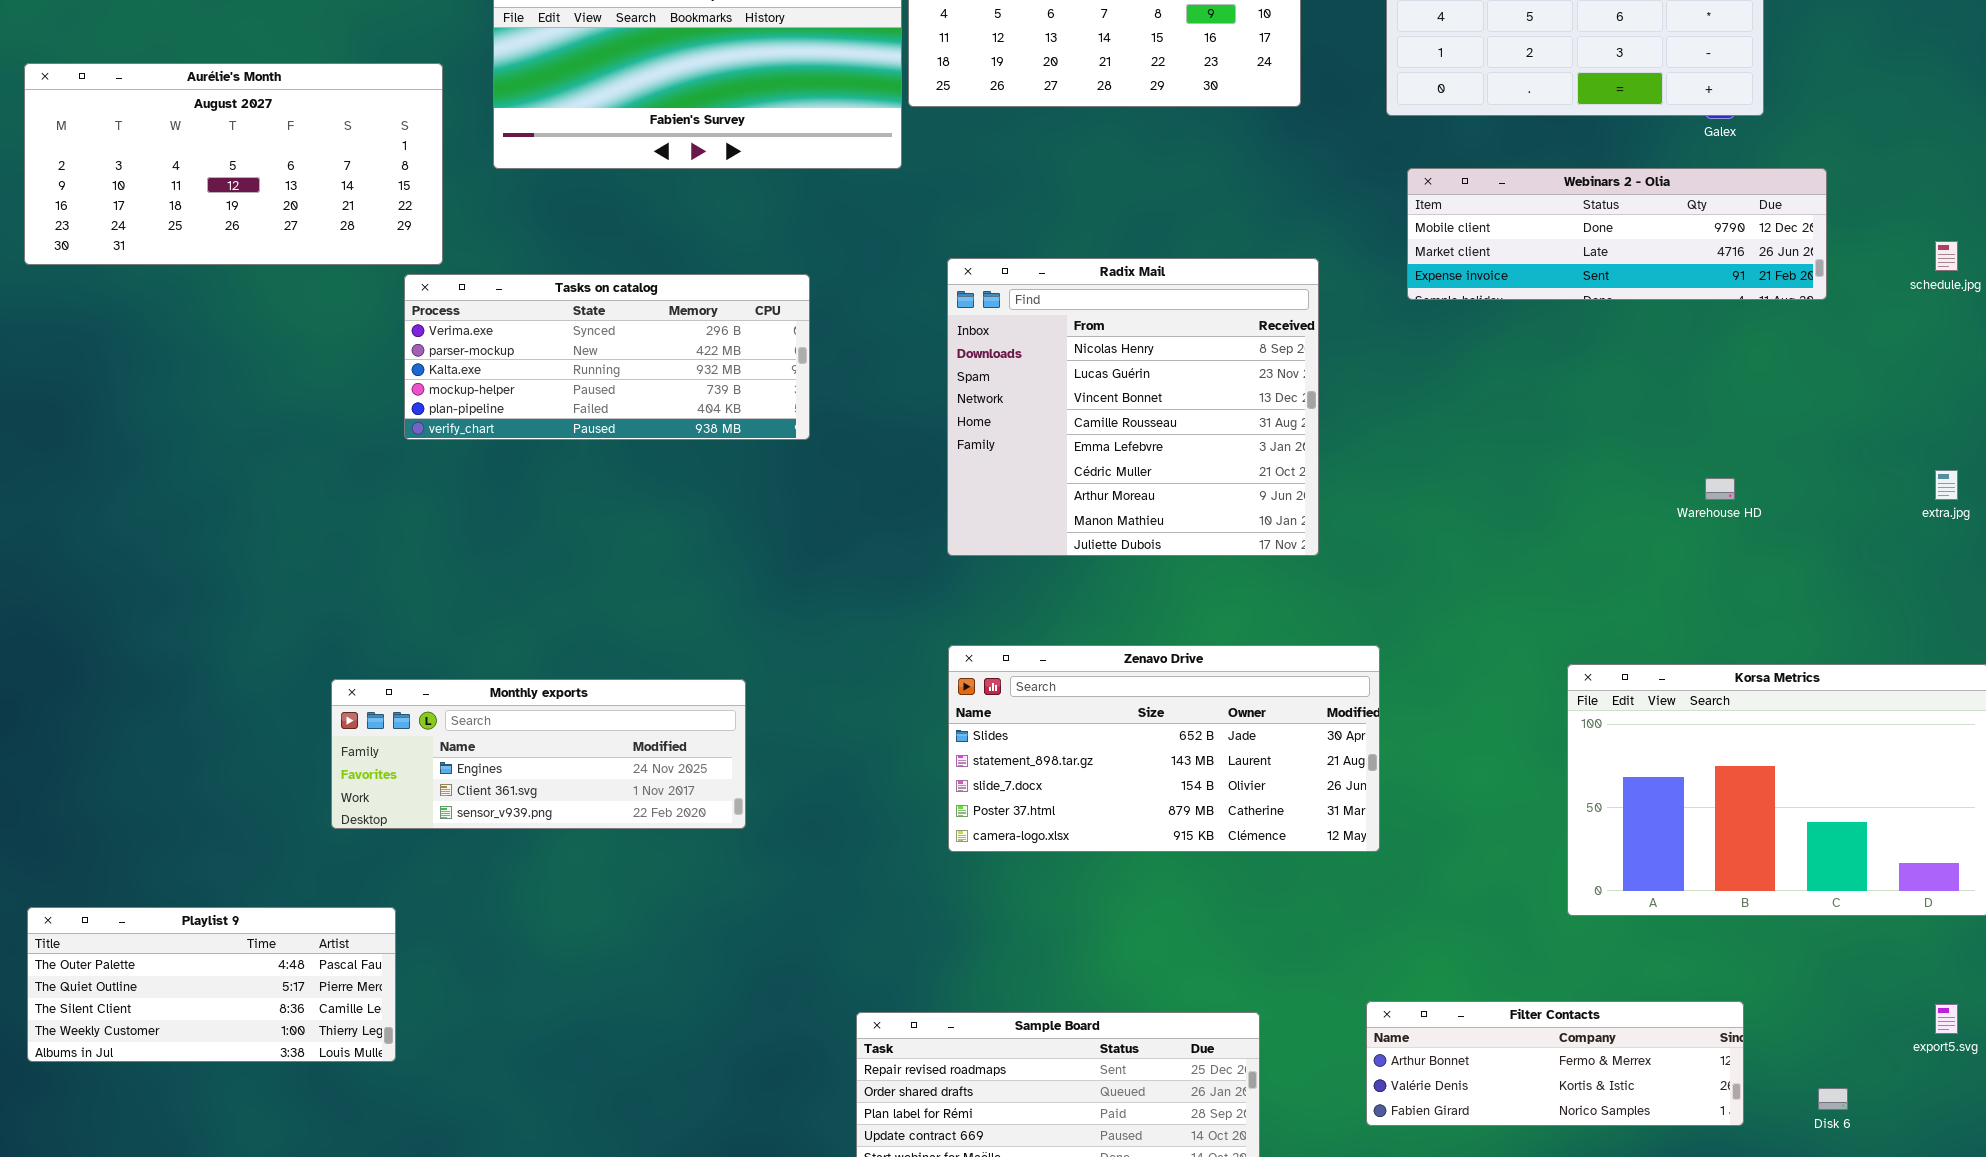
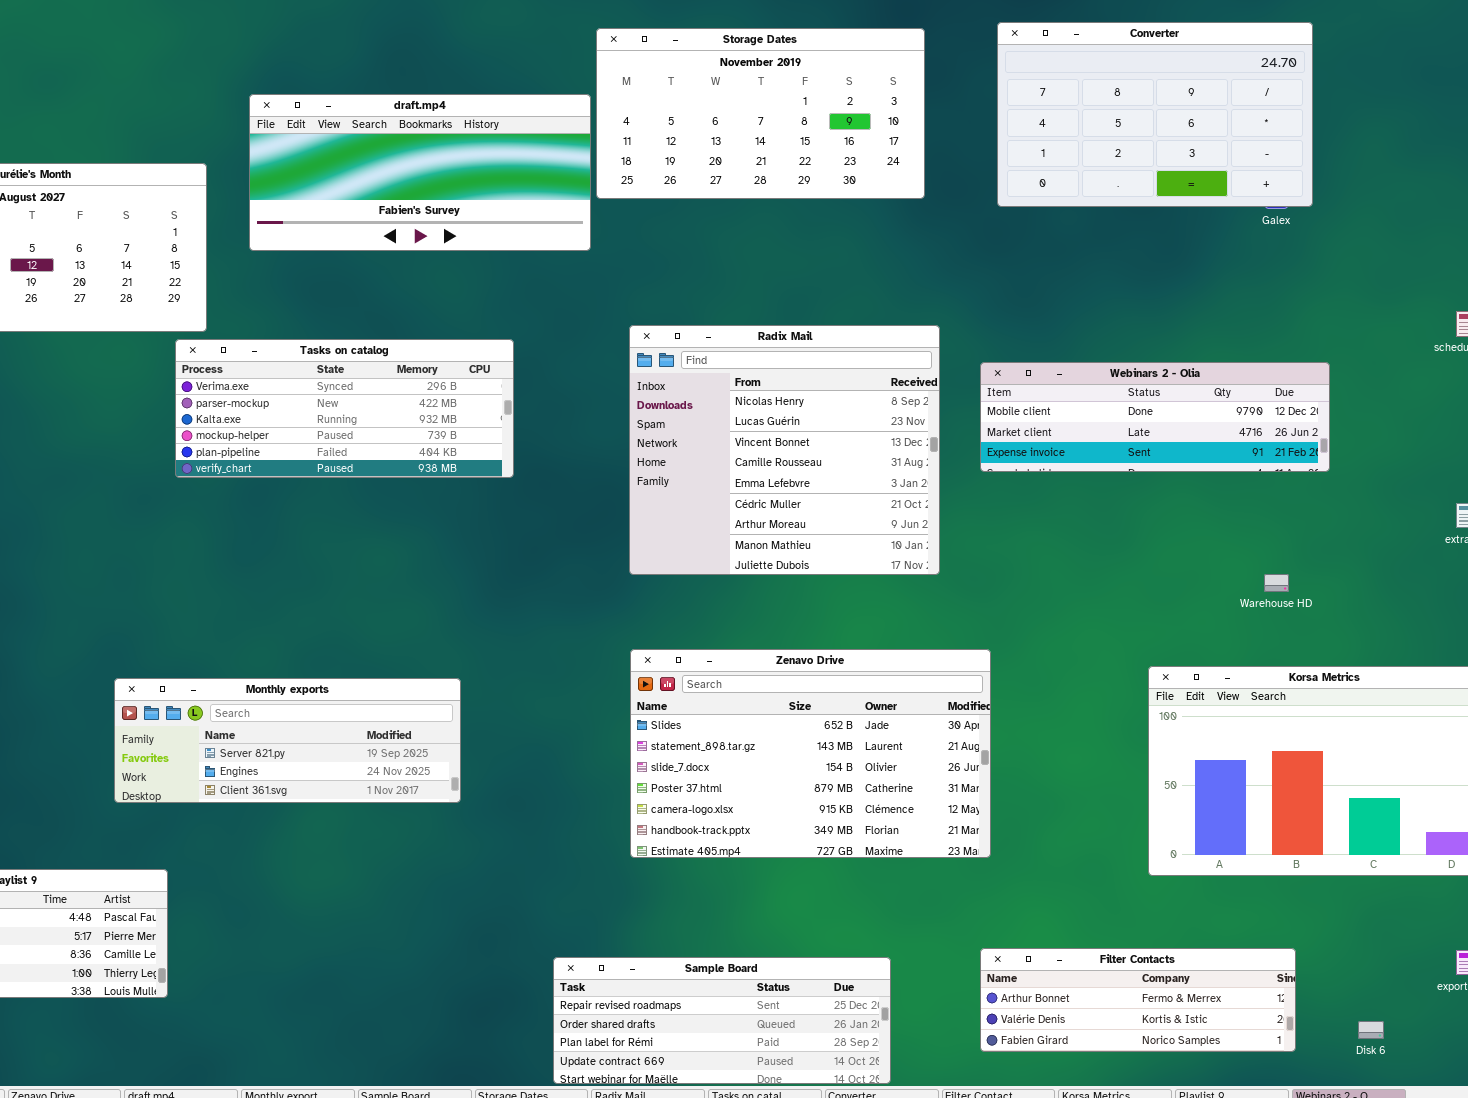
Webinars 2 - Olia: [1407,168,1827,300] -> [980,362,1330,472], moved
Warehouse HD: [1705,478,1735,500] -> [1264,574,1289,592], moved
Zenavo Drive: [948,645,1380,852] -> [630,649,991,858], resized
Monthly exports: [331,679,746,829] -> [114,678,461,803], scrolled up 1 row

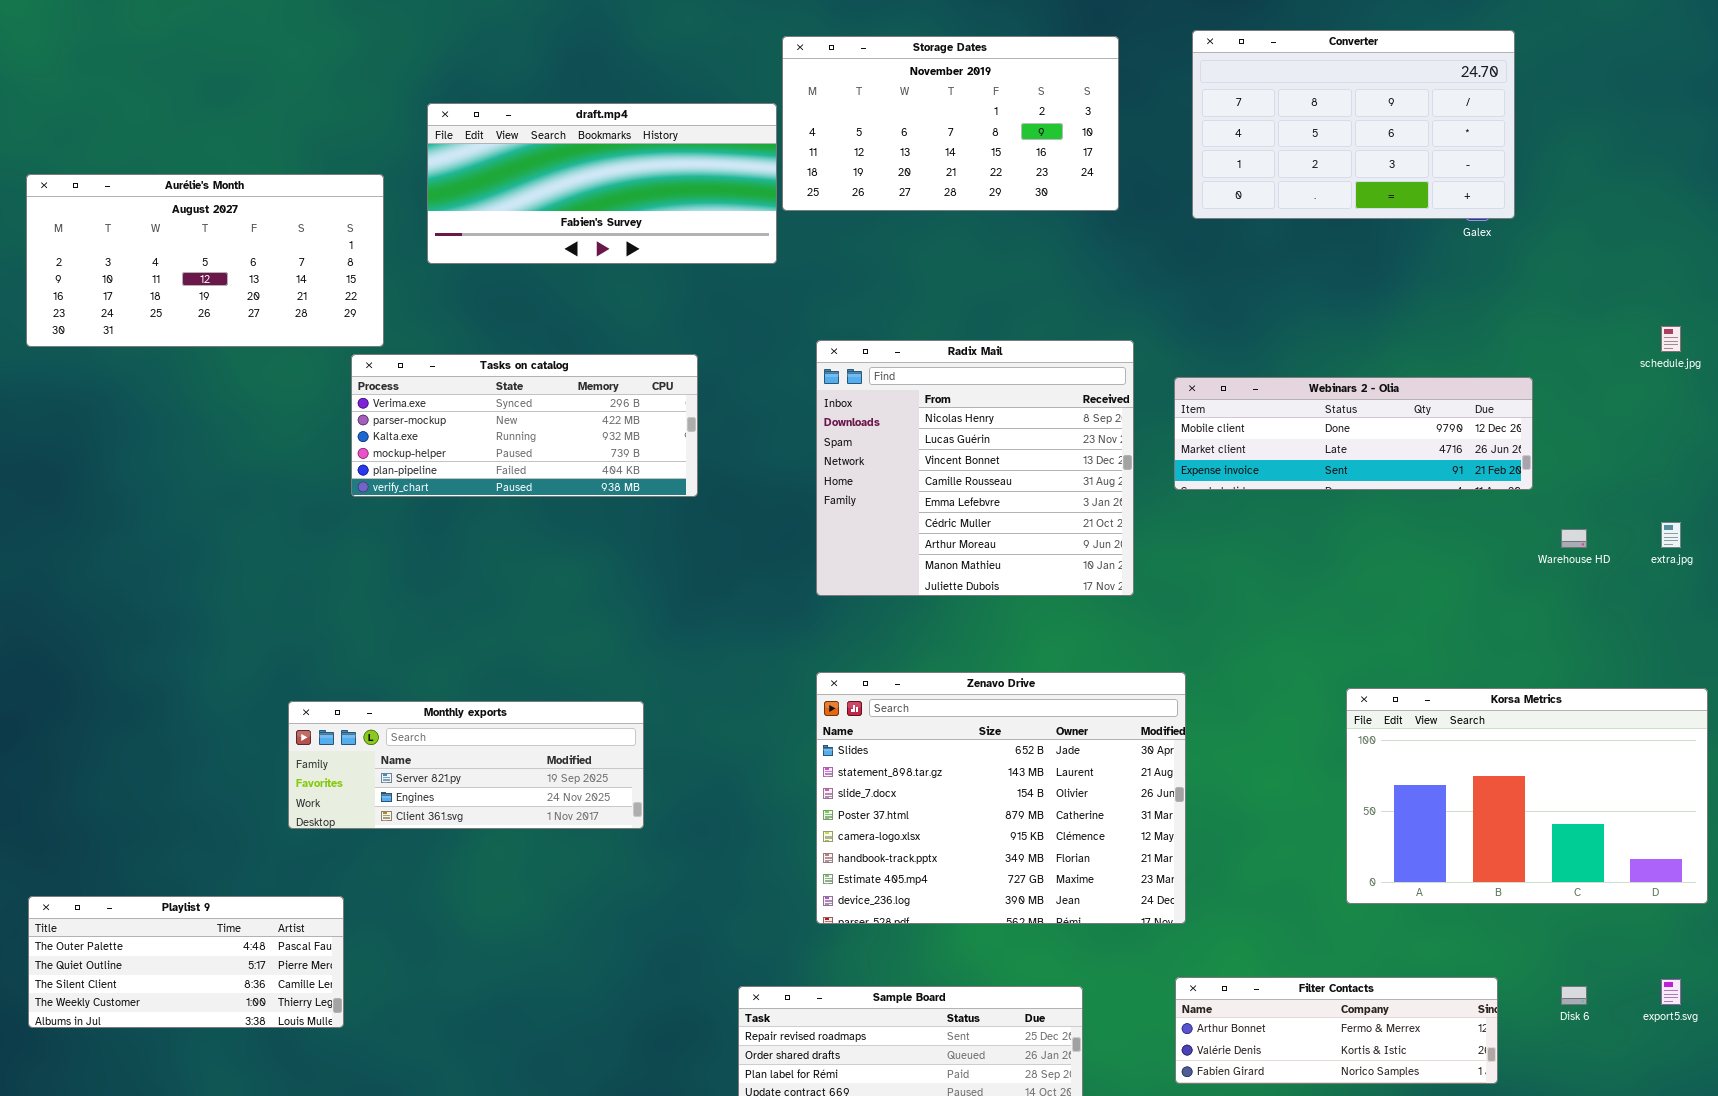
Warehouse HD: [1264,574,1289,592] -> [1561,529,1587,548], moved
Zenavo Drive: [630,649,991,858] -> [816,672,1186,924], resized
Disk 6: [1358,1021,1384,1039] -> [1561,986,1587,1005], moved

